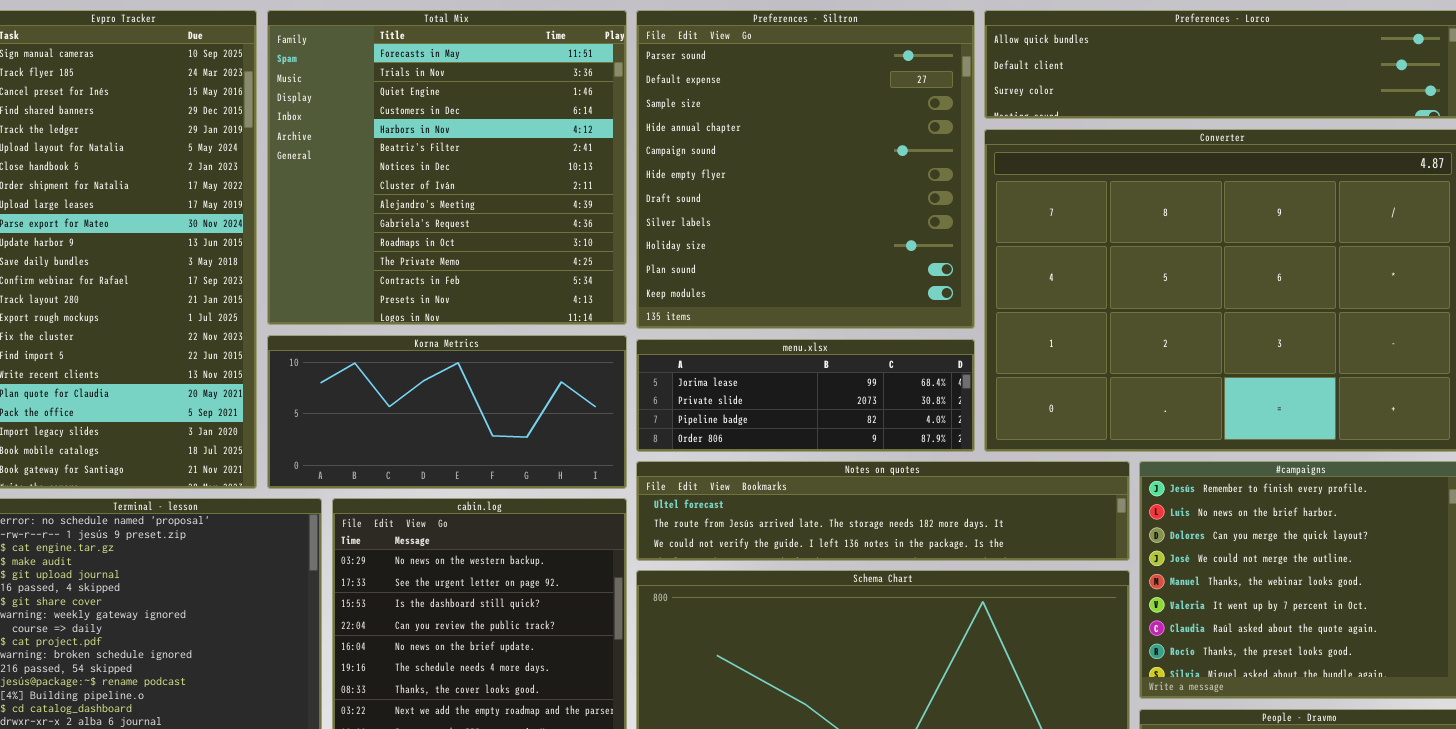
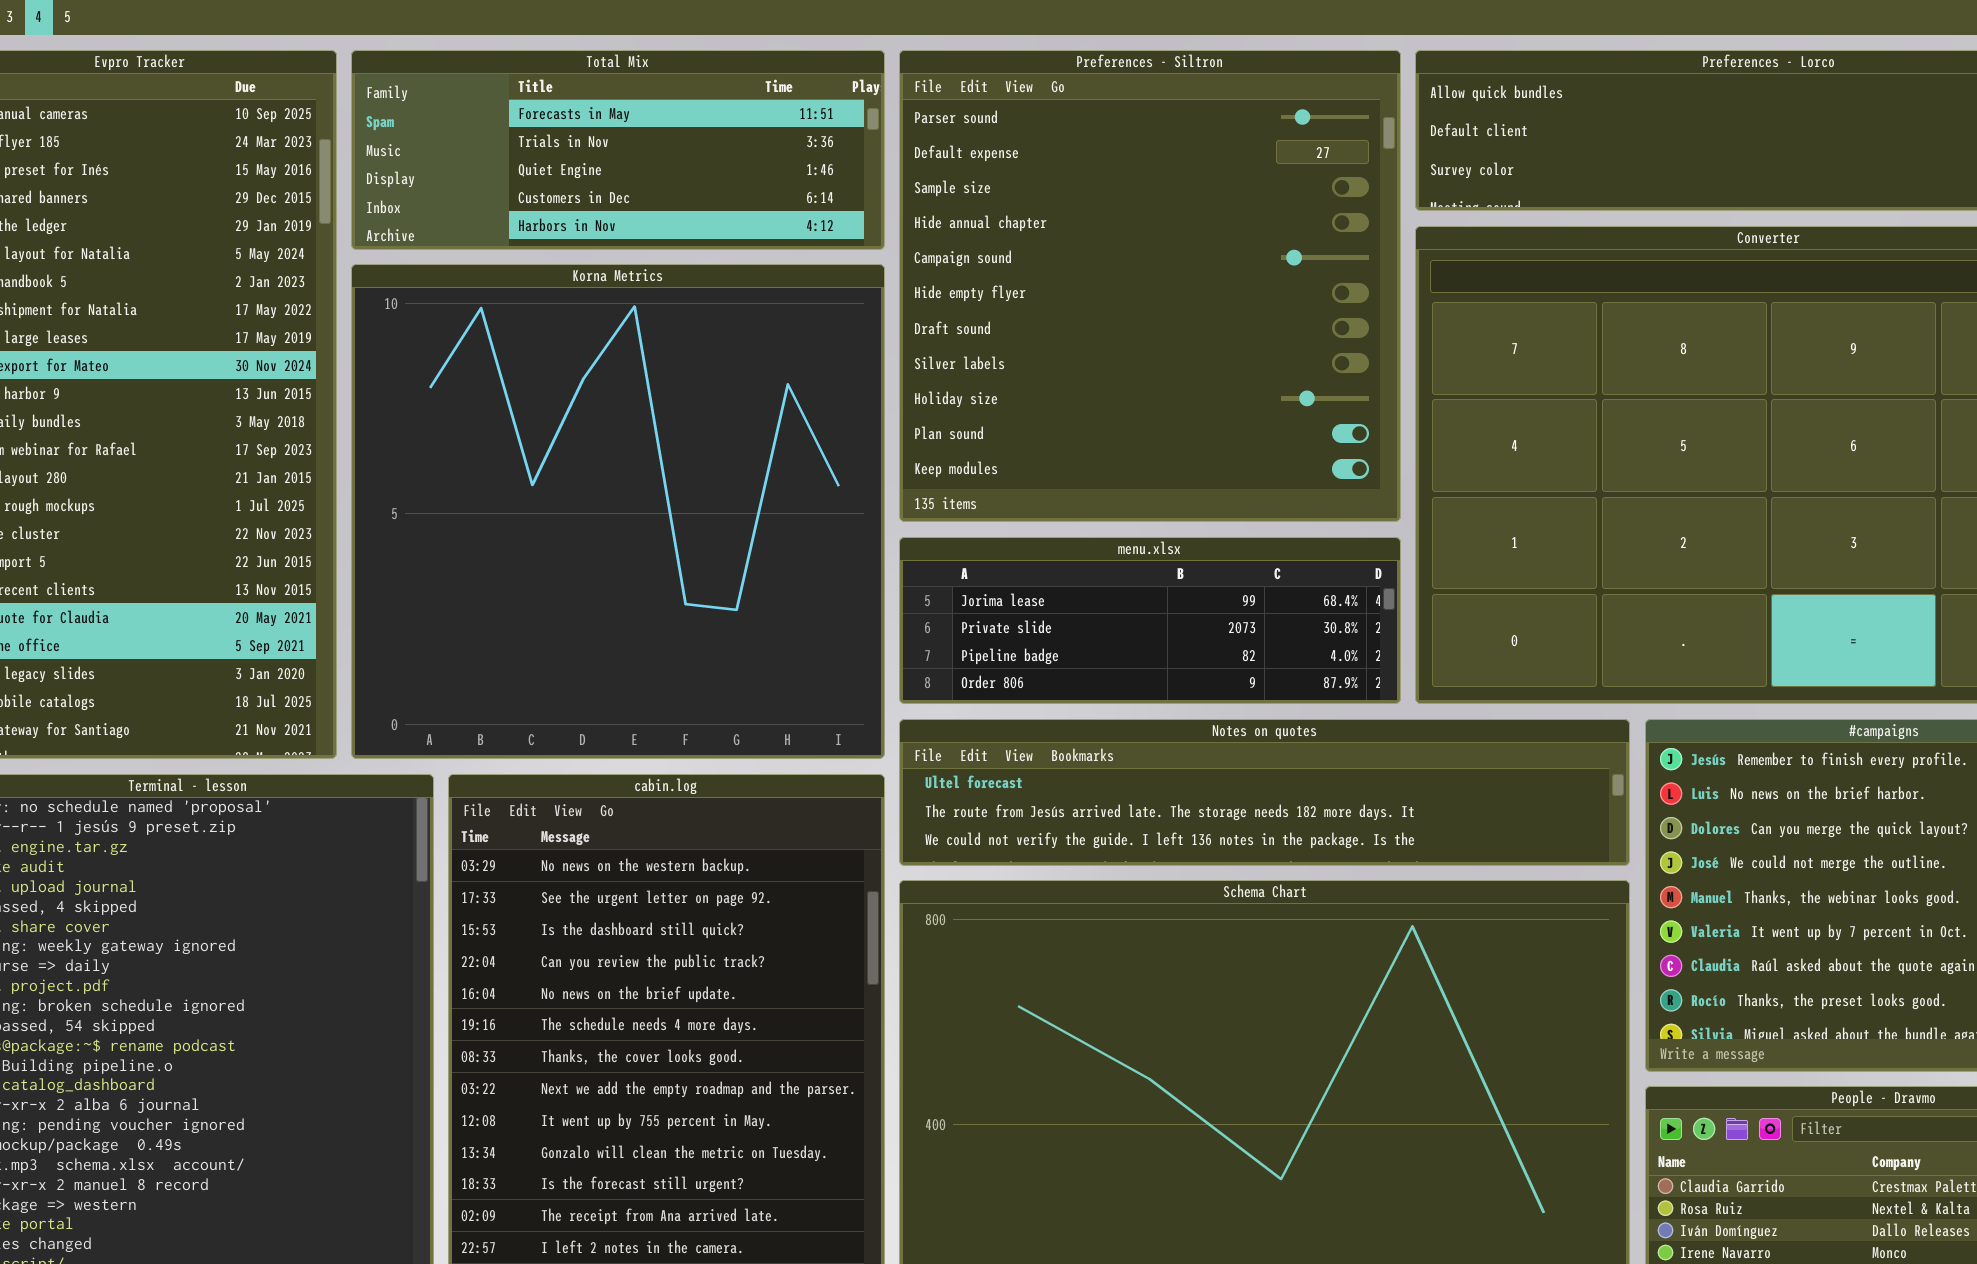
Total Mix: [267,10,627,325] -> [351,50,885,250], resized
Korna Metrics: [267,335,627,489] -> [351,264,885,759], resized

